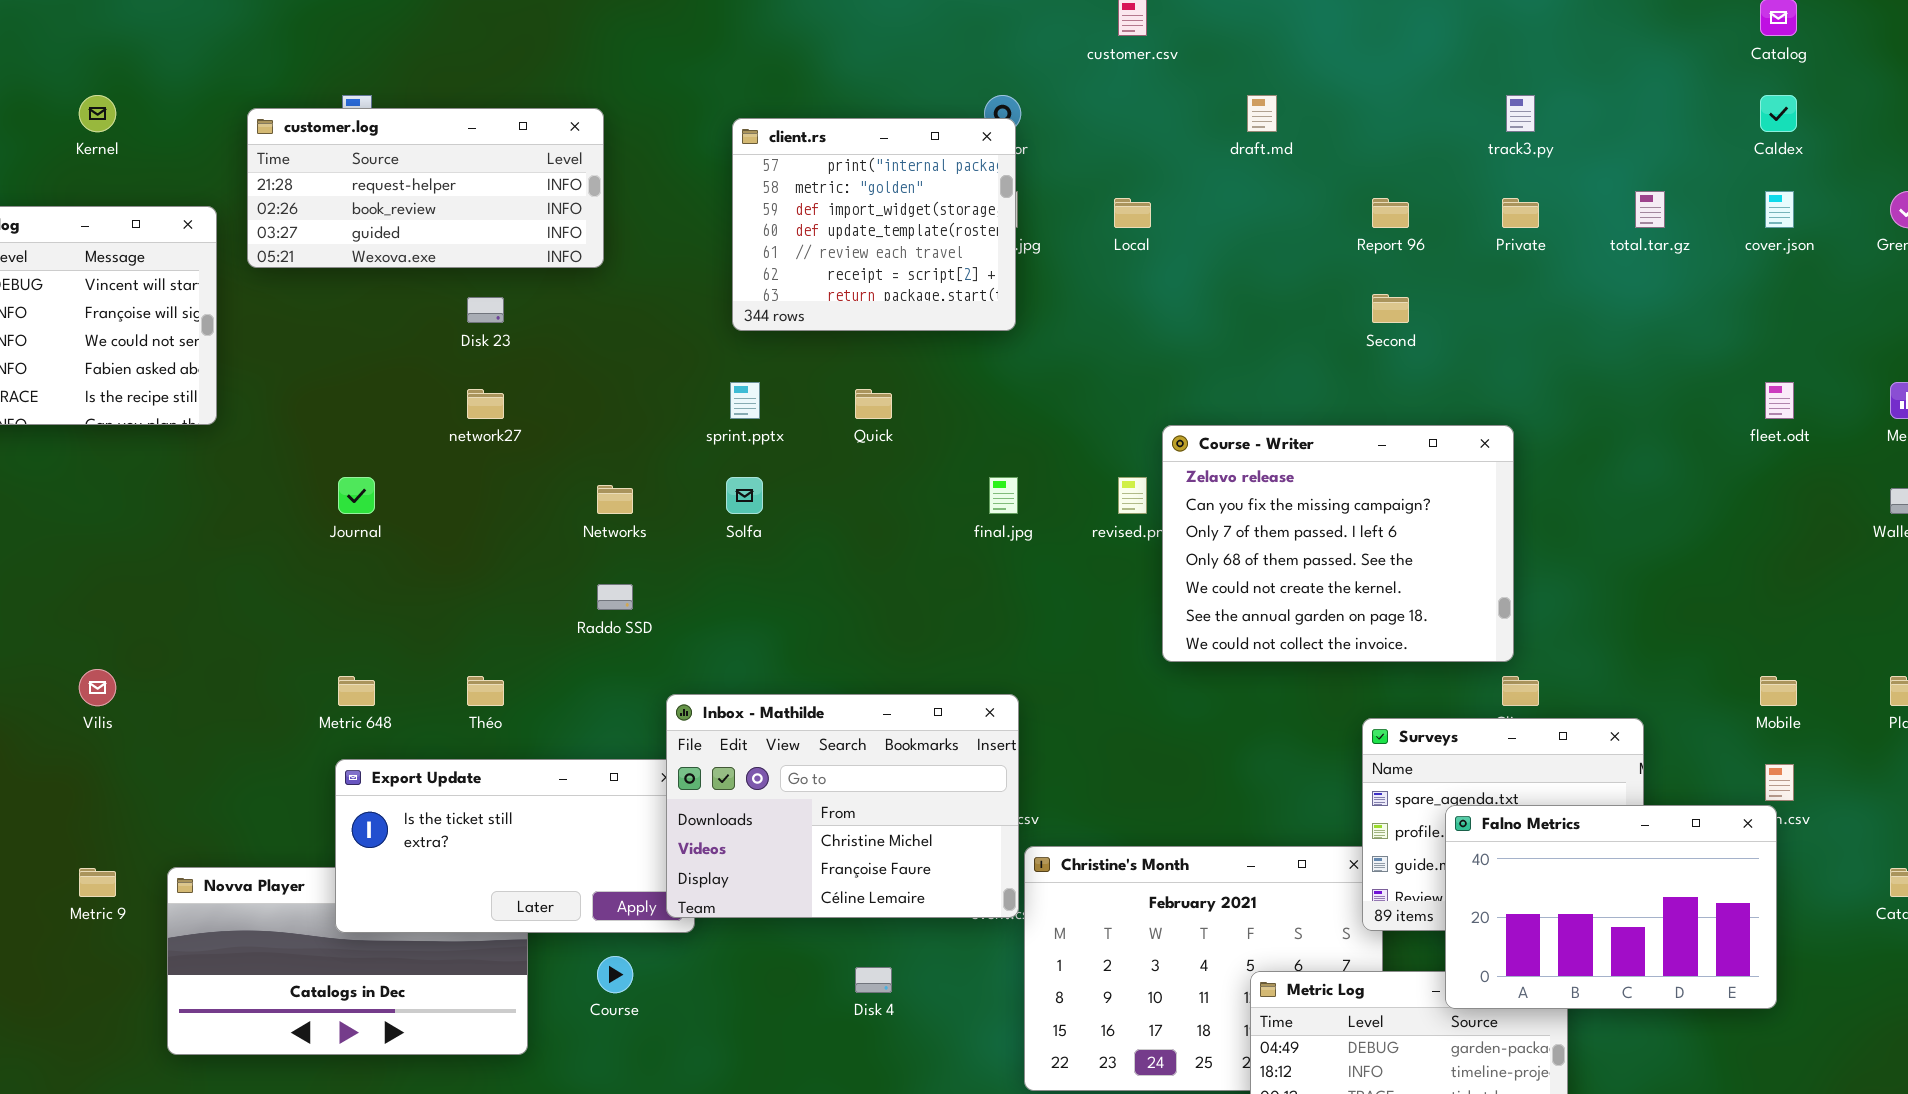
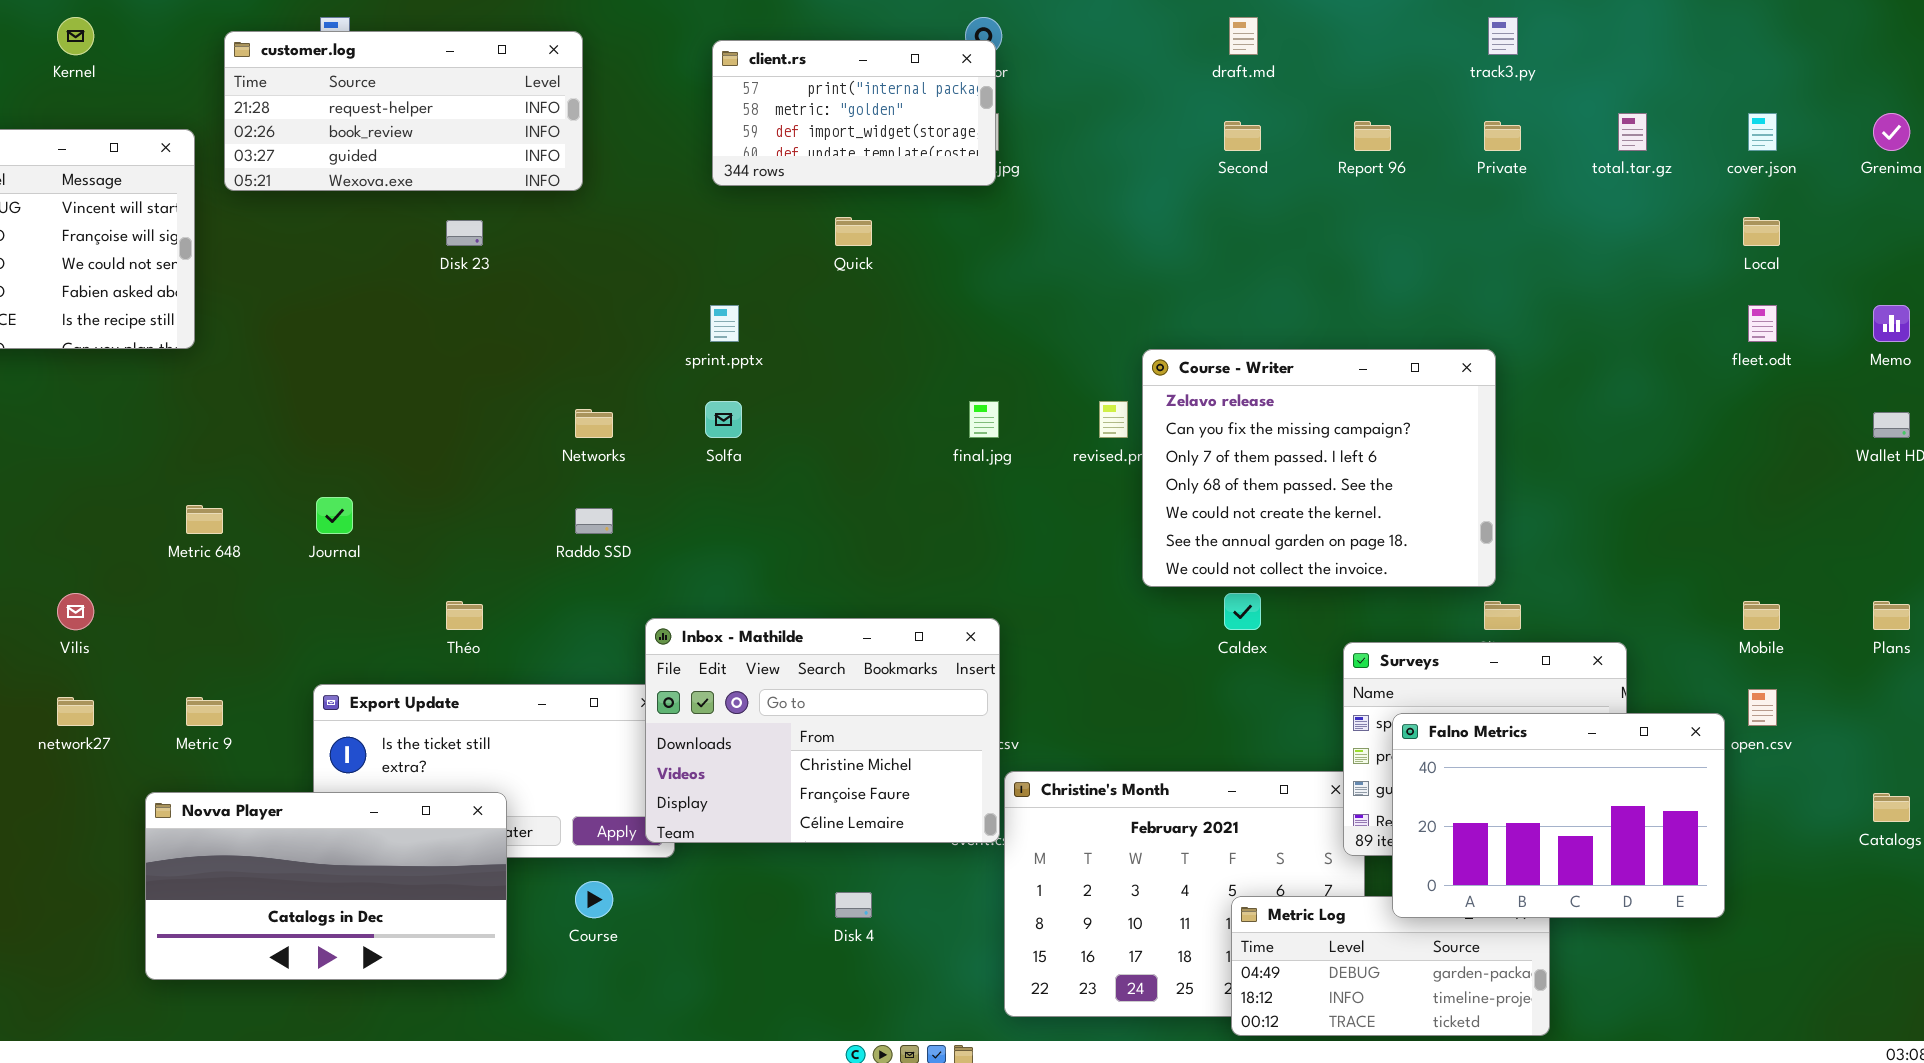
Caldex: [1760,95,1797,132] -> [1224,593,1261,630], moved
client.rs: [732,118,1016,331] -> [712,40,996,186], resized
Local: [1114,198,1151,228] -> [1743,217,1780,246], moved
Second: [1372,294,1409,323] -> [1224,121,1261,151], moved
network27: [467,389,504,419] -> [57,697,94,726], moved
Quick: [855,389,892,419] -> [835,217,872,246], moved
Journal: [338,477,375,514] -> [316,497,353,534], moved
Metric 648: [338,676,375,706] -> [186,505,223,534], moved
Falno Metrics: [1445,805,1777,1009] -> [1392,713,1725,918], moved
Novva Player: [167,867,528,1055] -> [145,792,507,980], raised
Metric 9: [79,868,116,897] -> [186,697,223,726], moved

